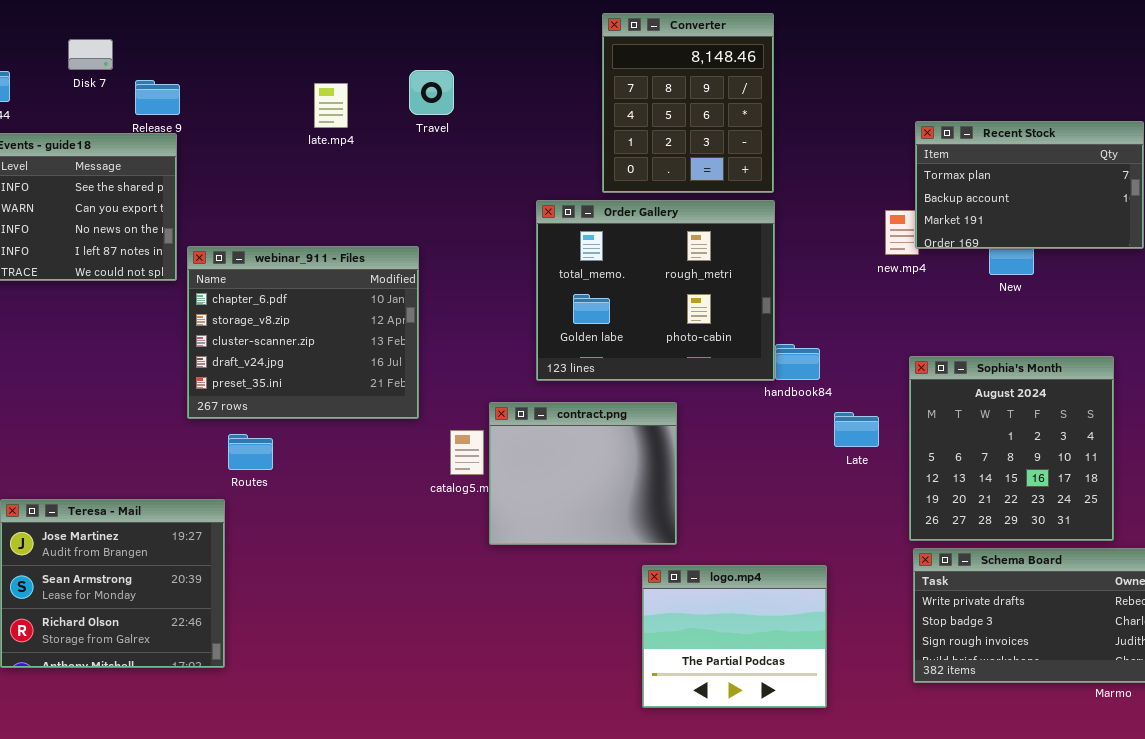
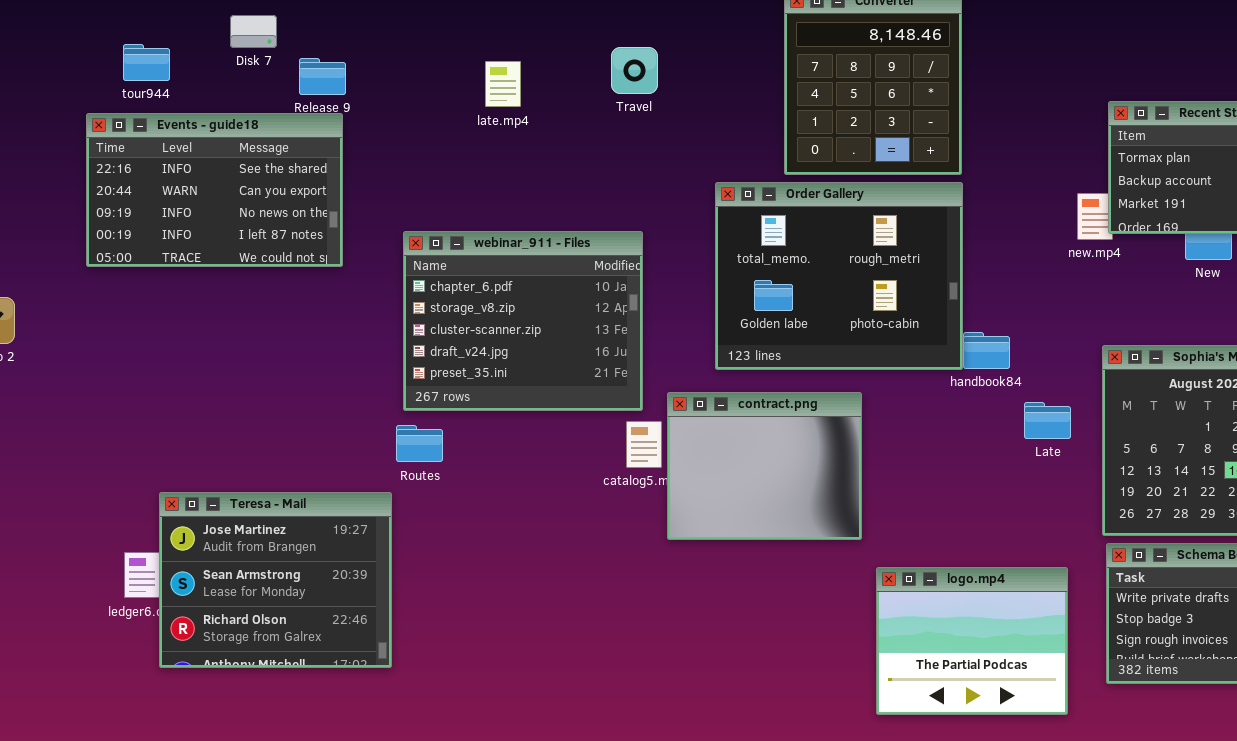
Travel: [409,70,454,115] -> [611,47,658,94], moved
webinar_911 - Files: [187,246,419,419] -> [403,231,643,411], moved
logo.mp4: [642,565,827,708] -> [876,567,1068,715], moved

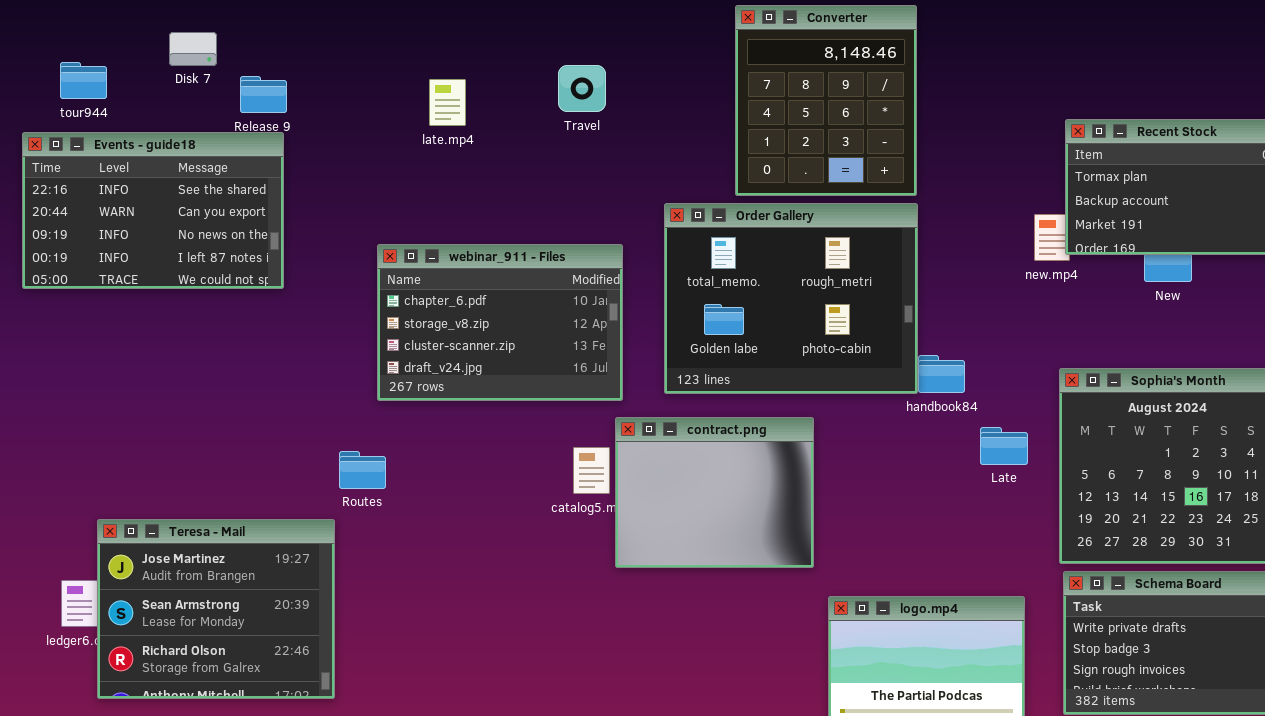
webinar_911 - Files: [403,231,643,411] -> [377,244,623,401], moved, resized

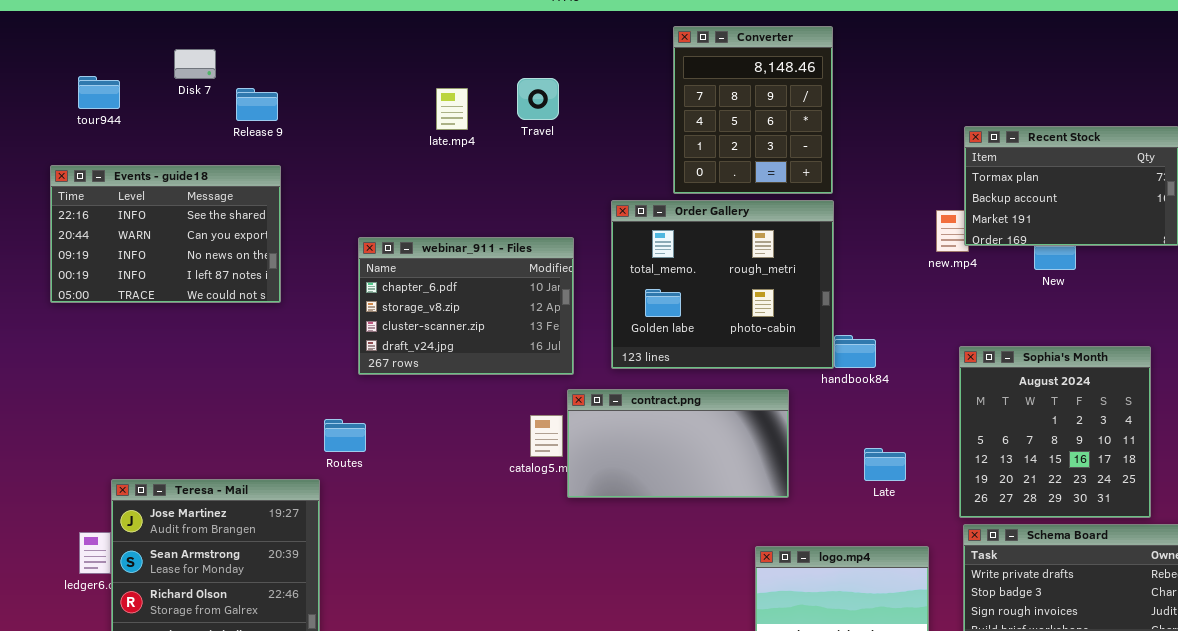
late.mp4: [429,79,466,126] -> [436,88,468,130], moved
Events - guide18: [22,132,284,289] -> [50,165,281,303], moved
contract.png: [615,417,814,568] -> [567,389,789,498], resized
Late: [980,427,1028,465] -> [864,448,906,481], moved

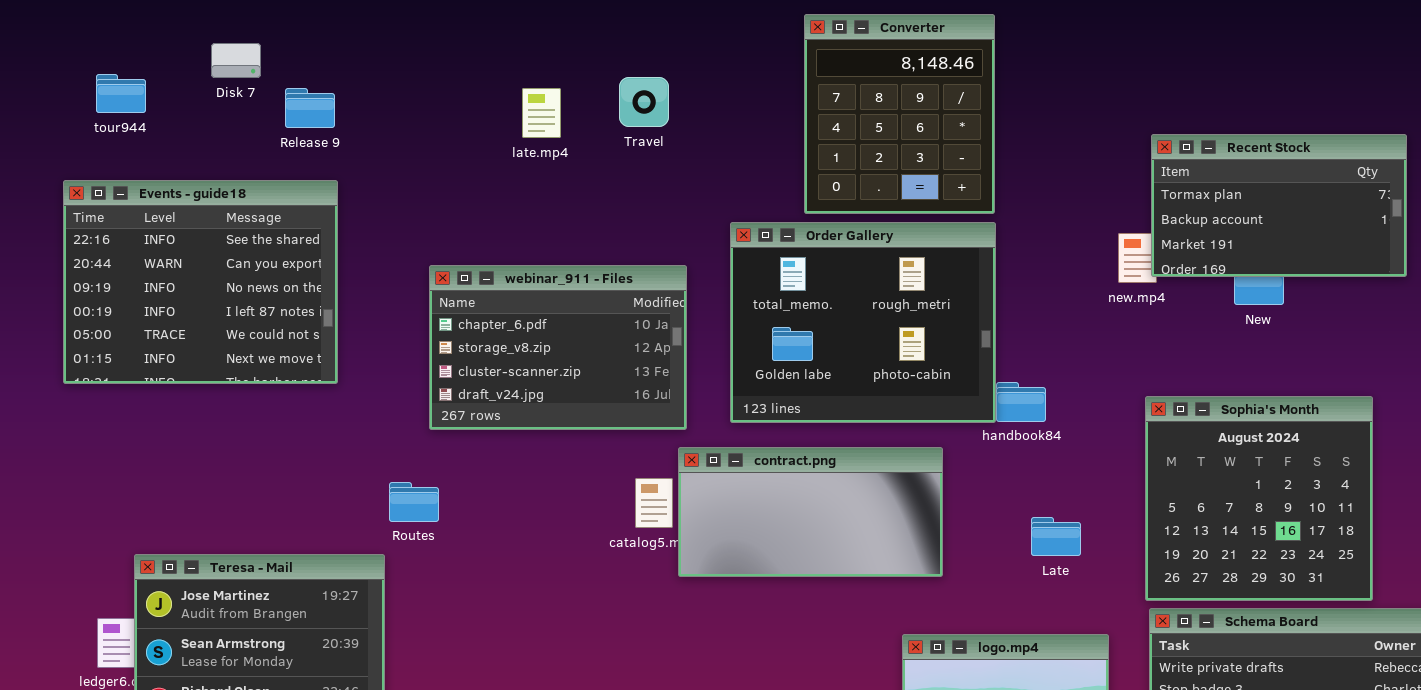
Events - guide18: [50,165,281,303] -> [63,180,338,384], resized

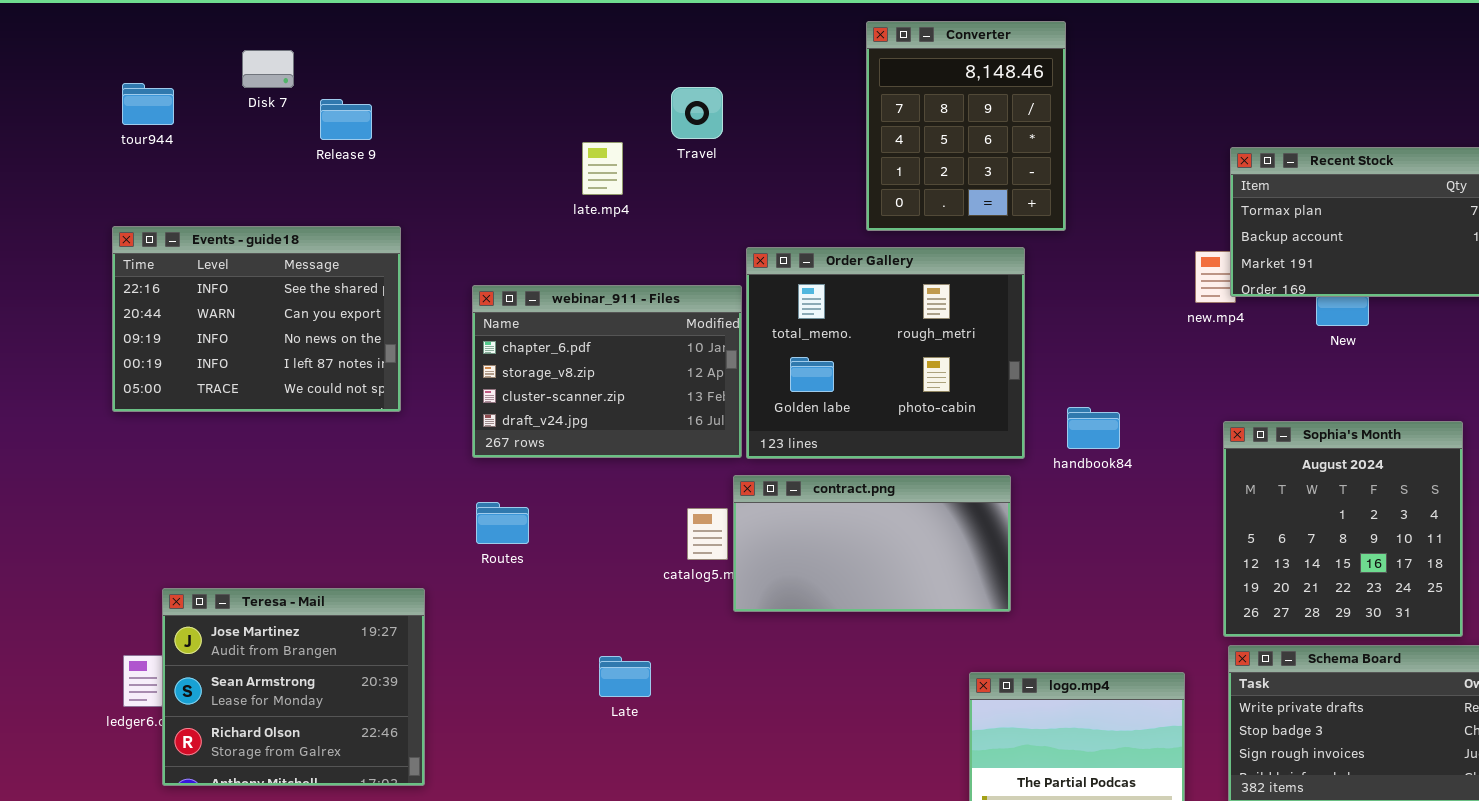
late.mp4: [522,88,561,138] -> [582,142,623,195], moved
Events - guide18: [63,180,338,384] -> [112,226,401,412], moved, resized
Order Gallery: [730,222,996,423] -> [746,247,1025,459], moved
Routes: [389,482,439,522] -> [476,502,529,544], moved
Late: [1031,517,1081,556] -> [599,656,651,697], moved

